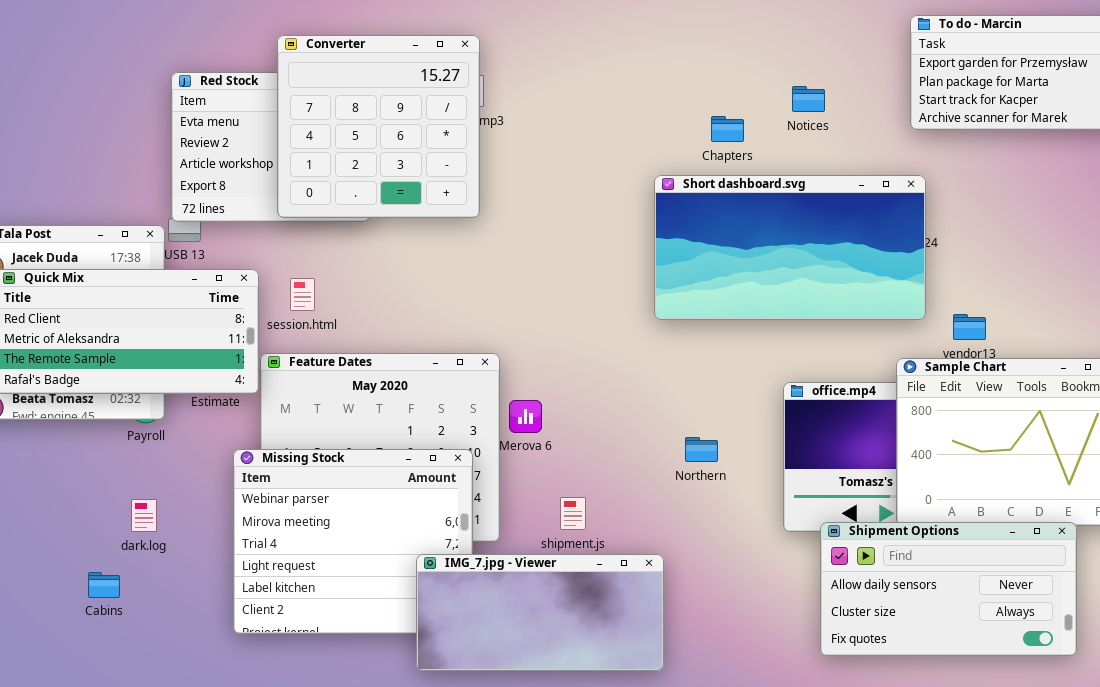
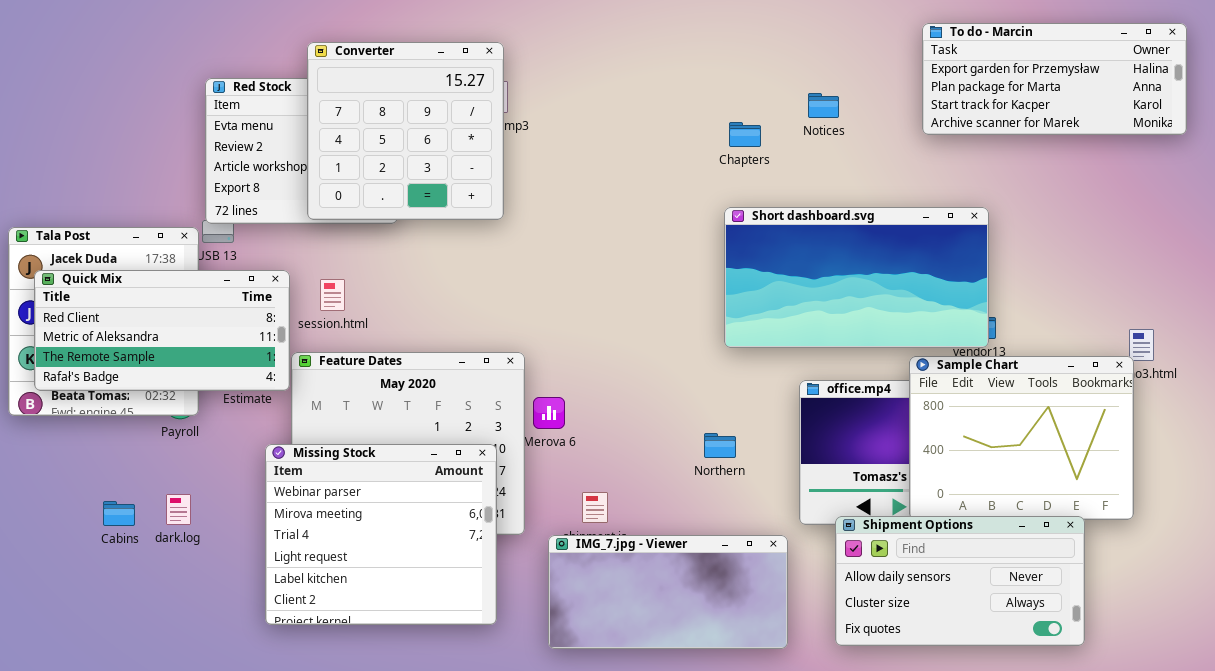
Short dashboard.svg: [654,175,926,320] -> [724,207,989,348], moved
IMG_7.jpg - Viewer: [416,554,664,671] -> [548,535,788,649], moved
Cabins: [88,572,120,598] -> [103,501,135,526], moved

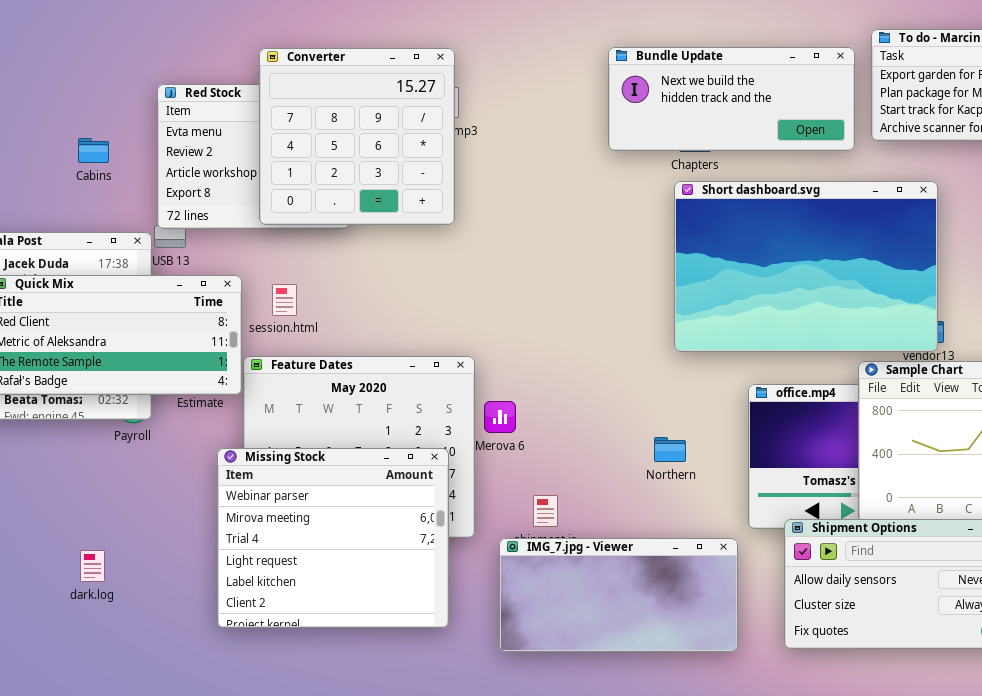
Bundle Update: none -> [608,47,855,151], opened
Short dashboard.svg: [724,207,989,348] -> [674,181,938,352], resized
dark.log: [166,494,191,525] -> [80,550,105,582], moved
Cabins: [103,501,135,526] -> [78,138,109,163], moved

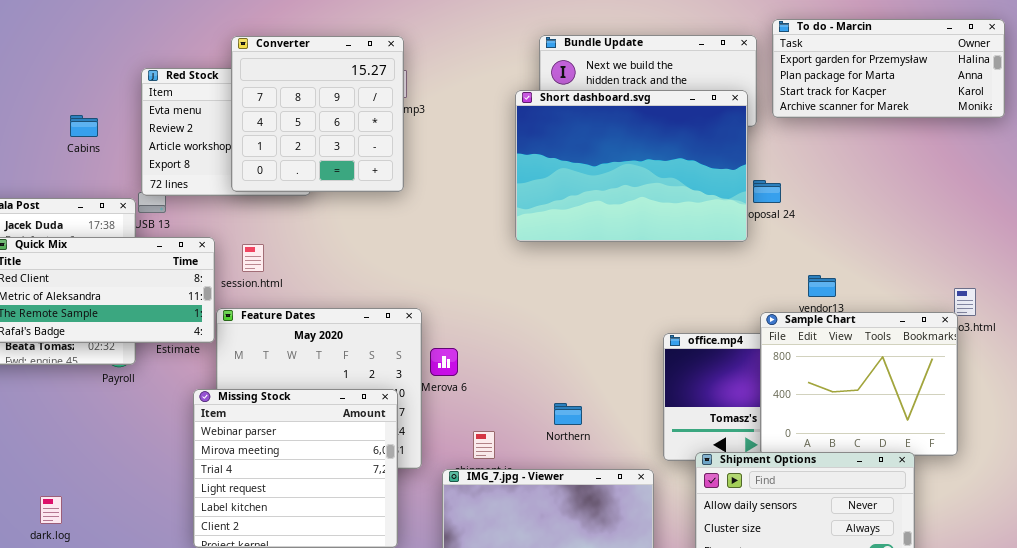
Short dashboard.svg: [674,181,938,352] -> [515,90,748,242], moved
Northern: [654,437,686,462] -> [554,403,582,425], moved
dark.log: [80,550,105,582] -> [40,496,62,524], moved

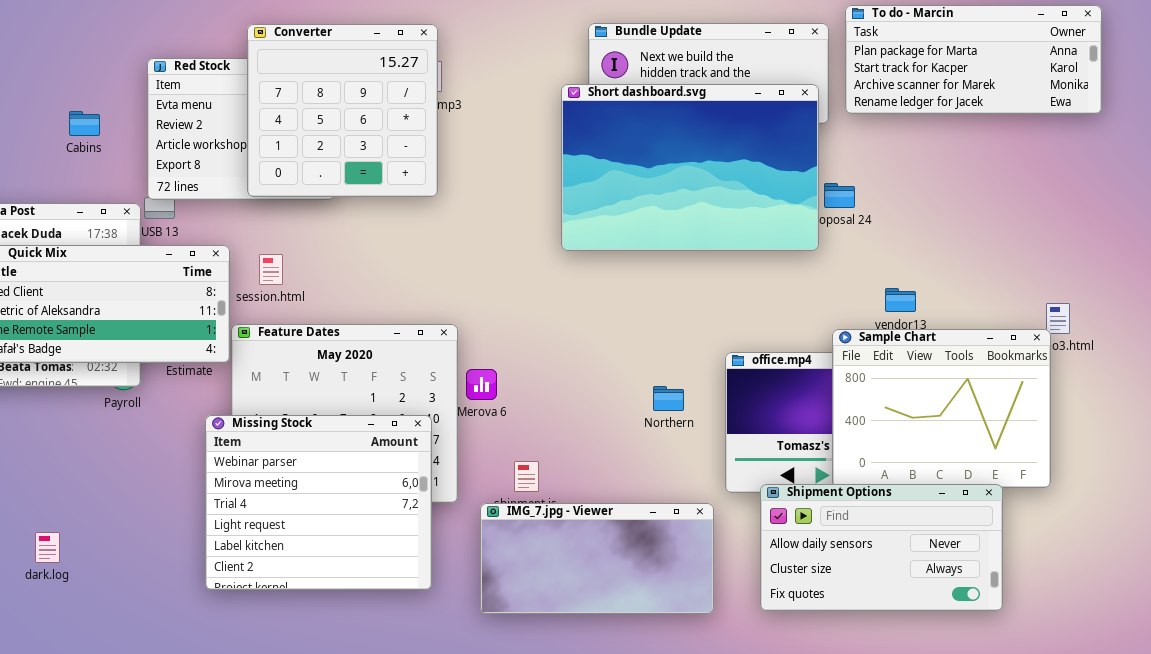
To do - Marcin: [772,19,1005,118] -> [845,5,1102,114], scrolled down 1 row
Northern: [554,403,582,425] -> [653,386,684,411], moved

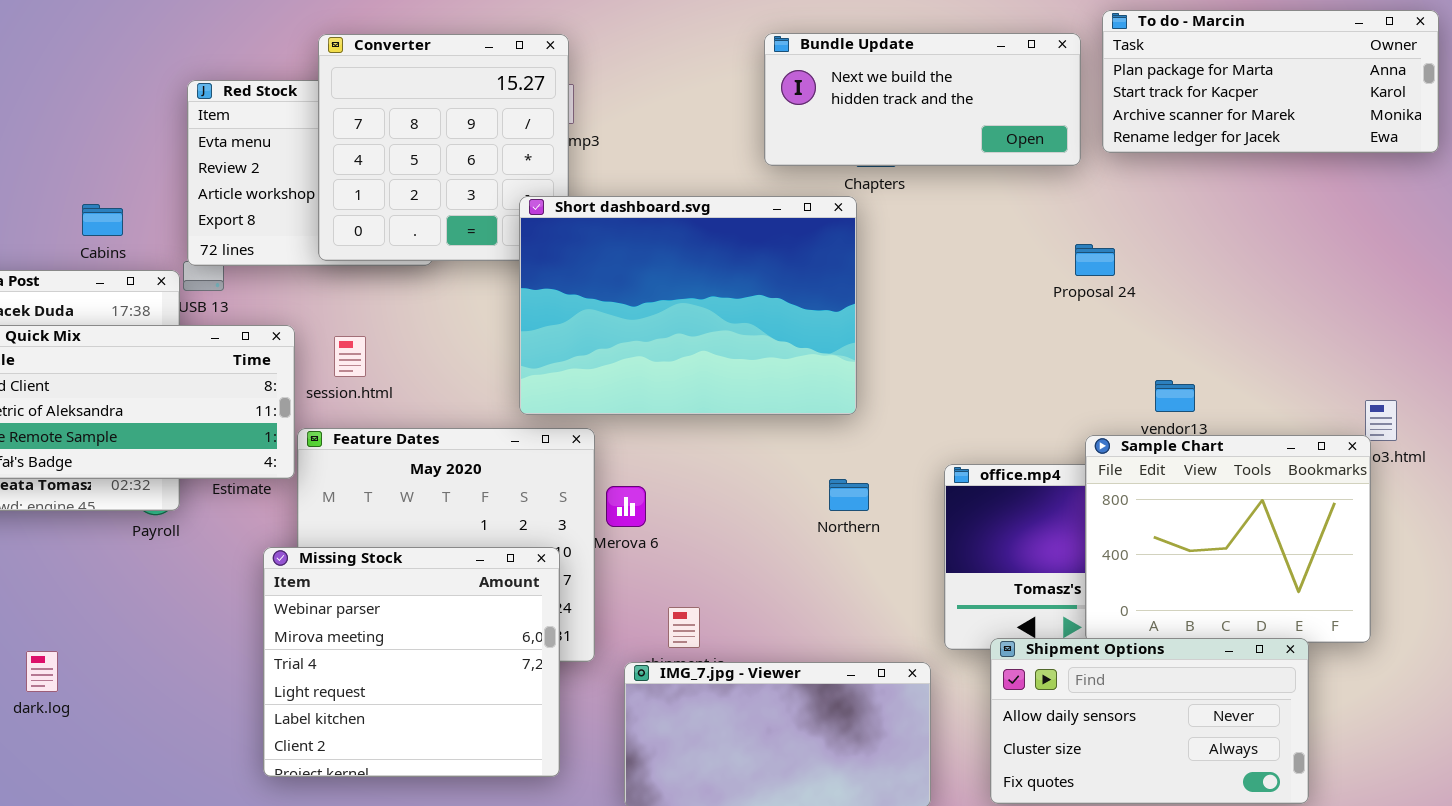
Short dashboard.svg: [561,84,819,251] -> [519,196,857,415], moved
Cabins: [69,111,100,136] -> [82,204,123,236], moved
Northern: [653,386,684,411] -> [829,479,869,511], moved
dark.log: [35,532,60,563] -> [26,651,58,692], moved

